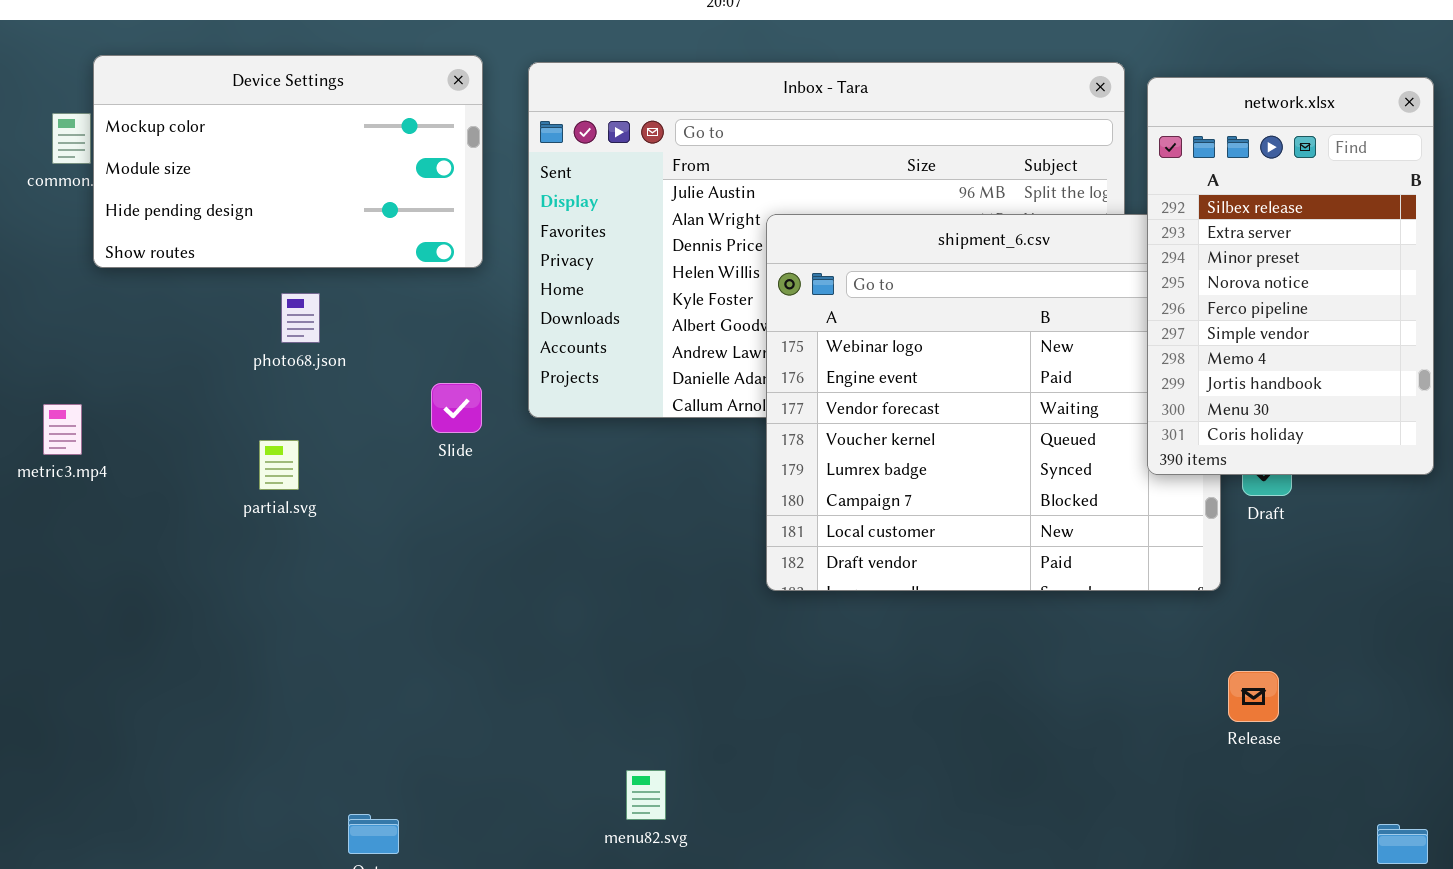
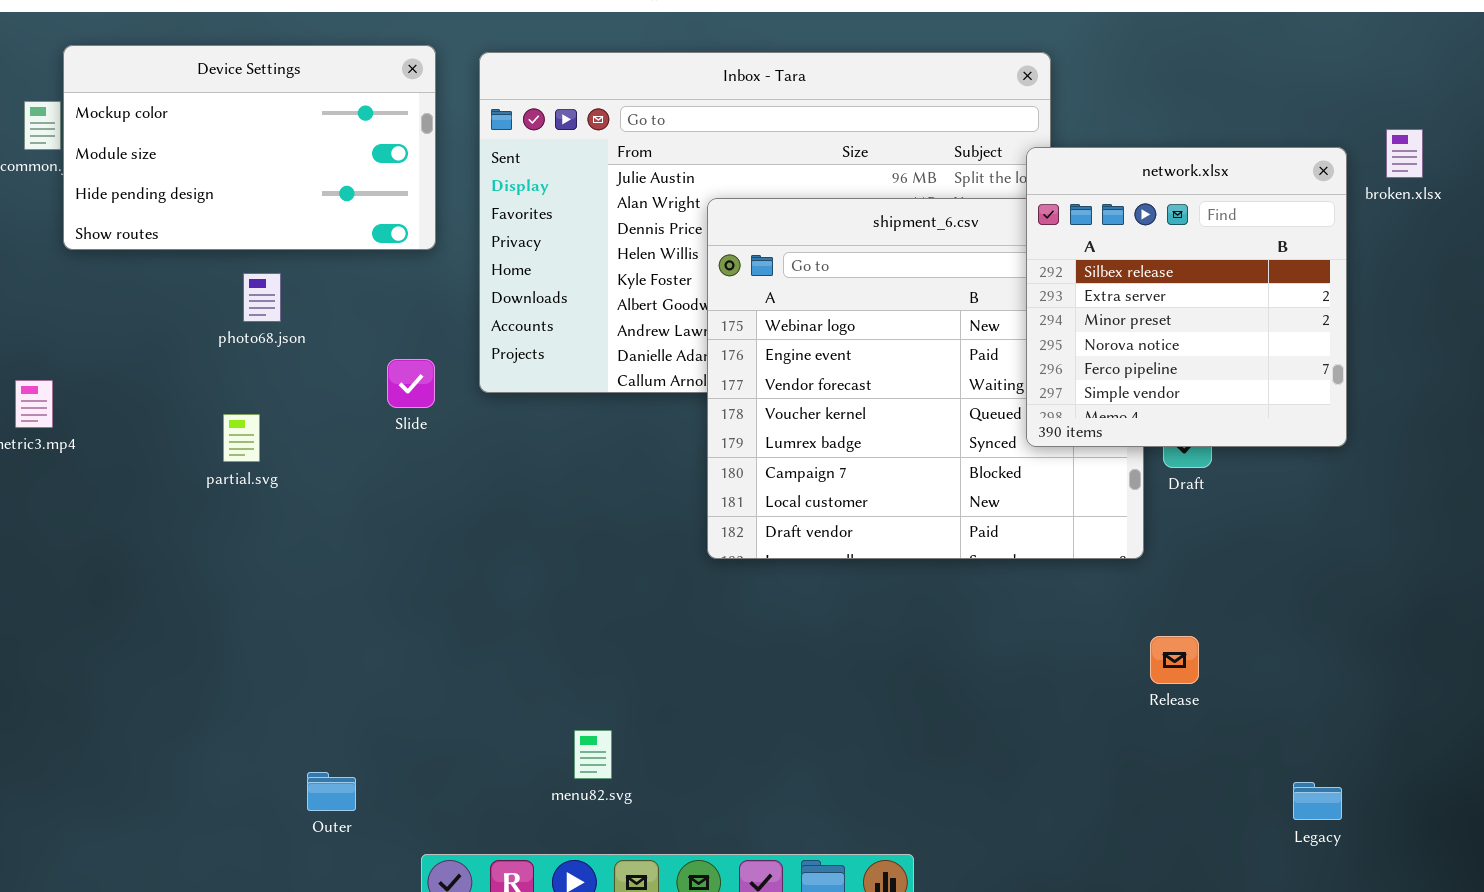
network.xlsx: [1147,77,1434,475] -> [1026,147,1347,447], resized

